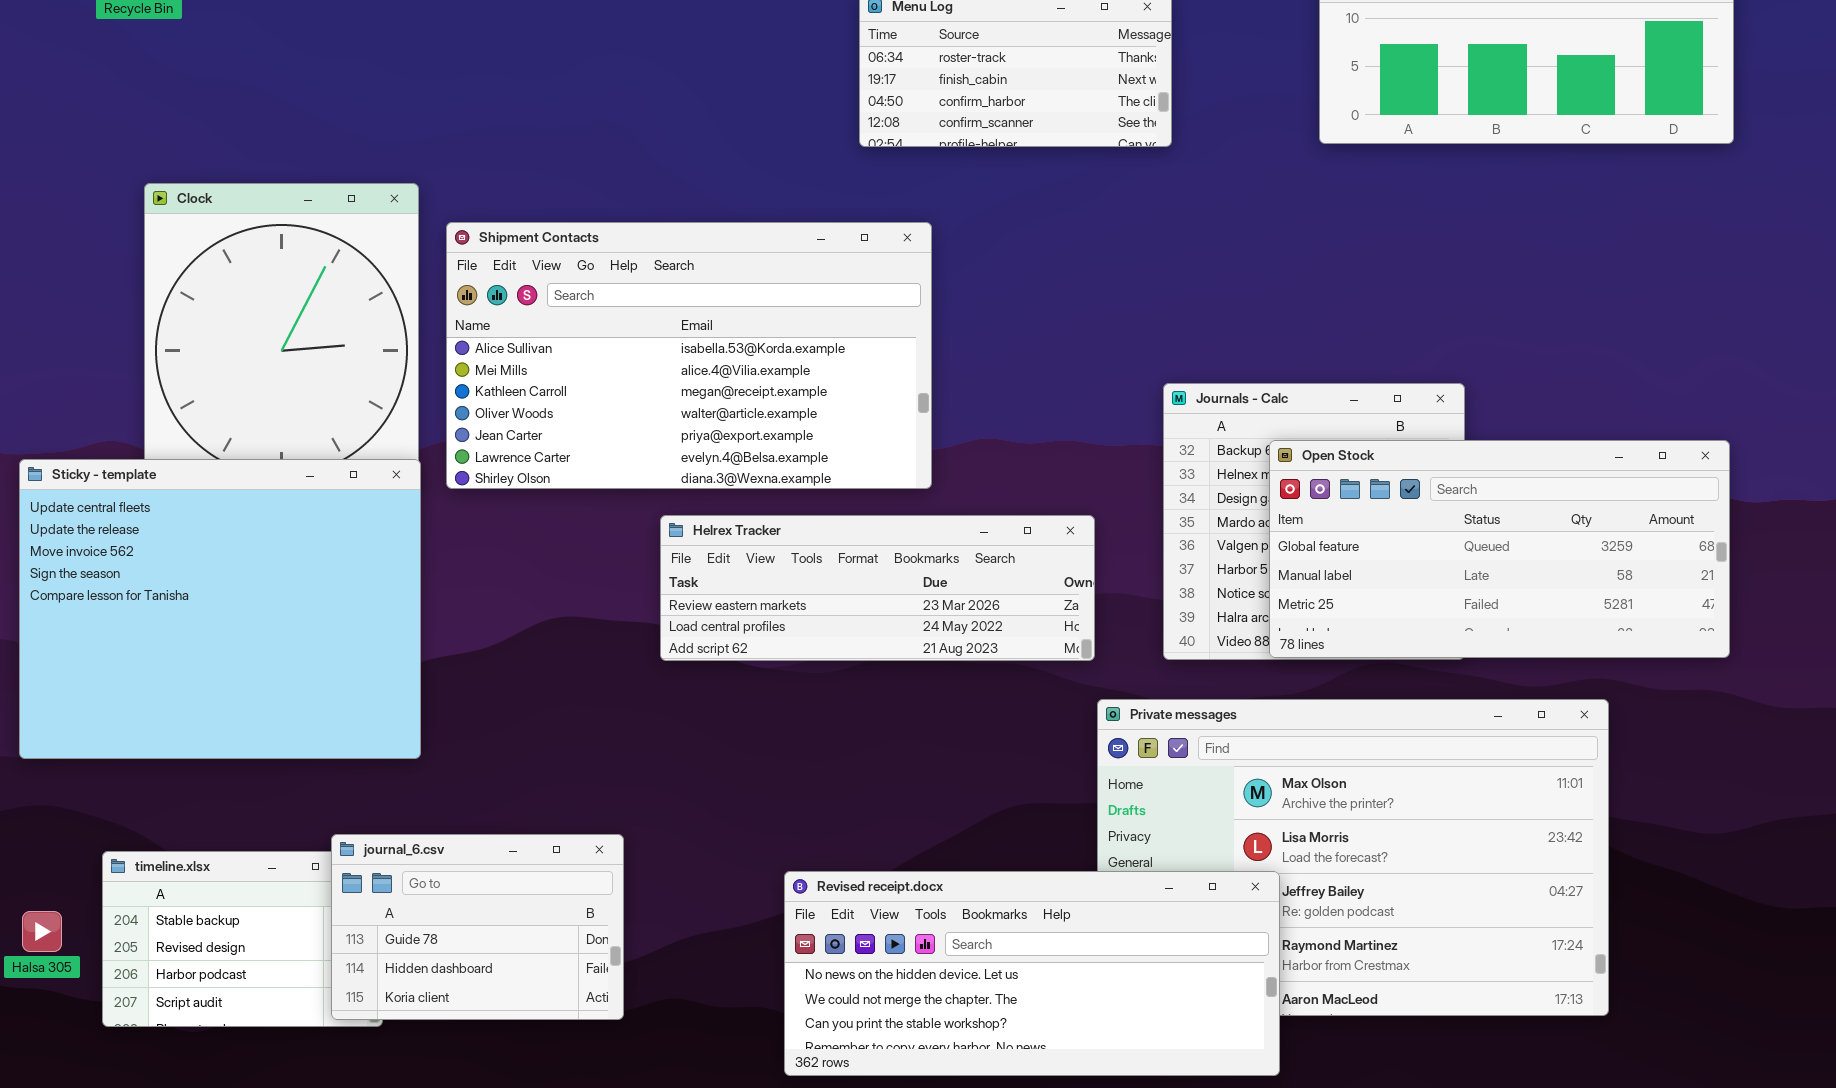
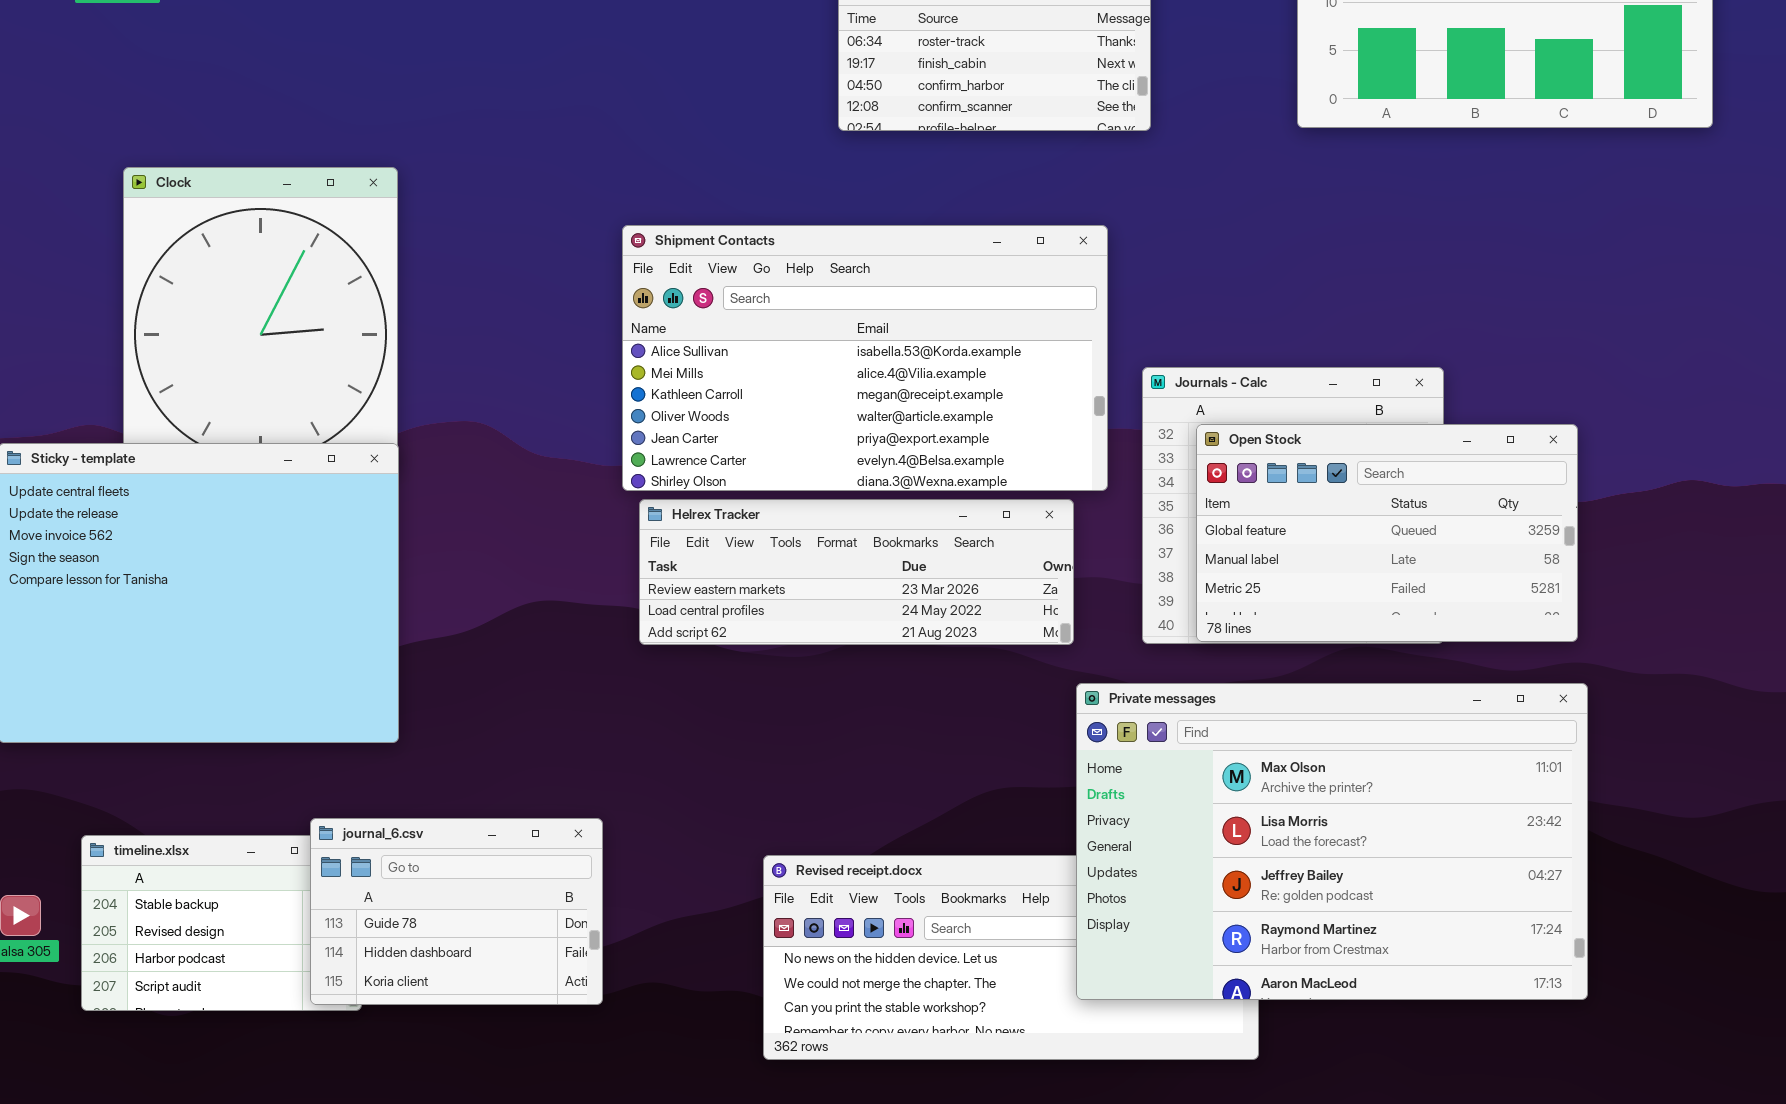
Shipment Contacts: [446,222,932,489] -> [622,225,1108,491], moved
Open Stock: [1269,440,1730,658] -> [1196,424,1578,642], moved, resized
Private messages: [1097,699,1609,1016] -> [1076,683,1588,1000], raised

